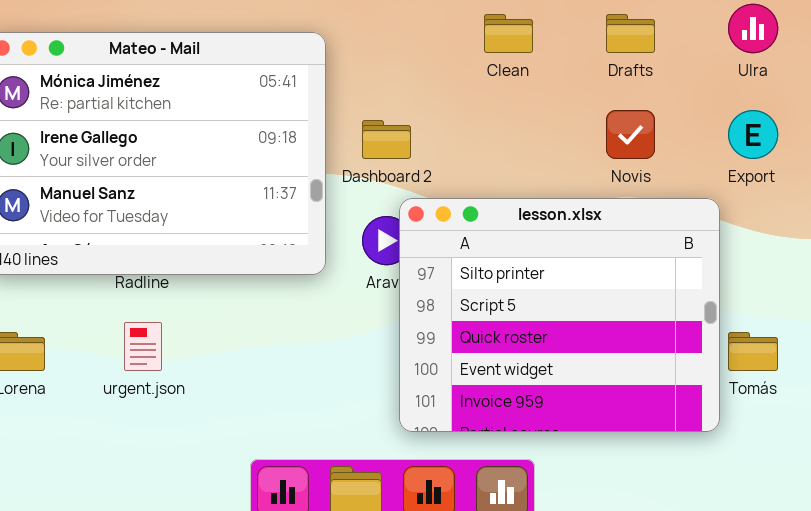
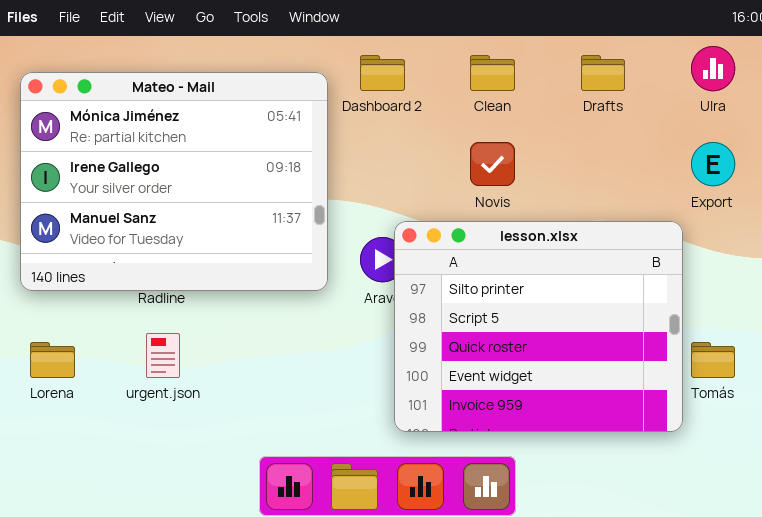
Novis: [606,110,655,159] -> [470,142,515,186], moved
Dashboard 2: [362,120,411,159] -> [360,55,405,91], moved

